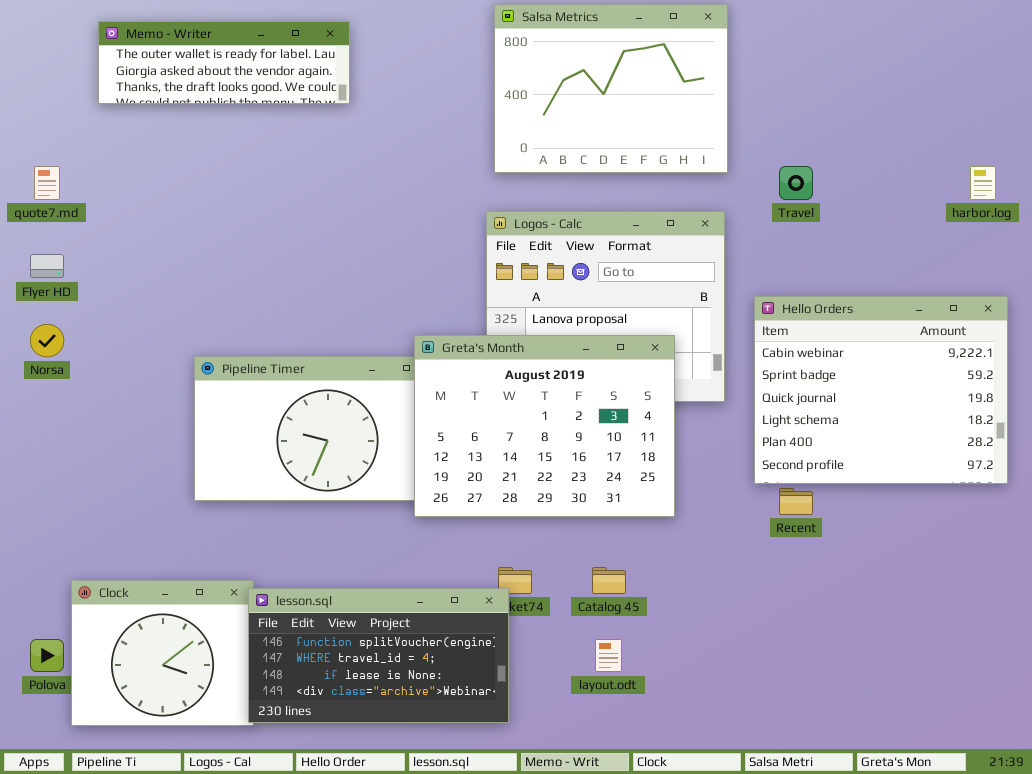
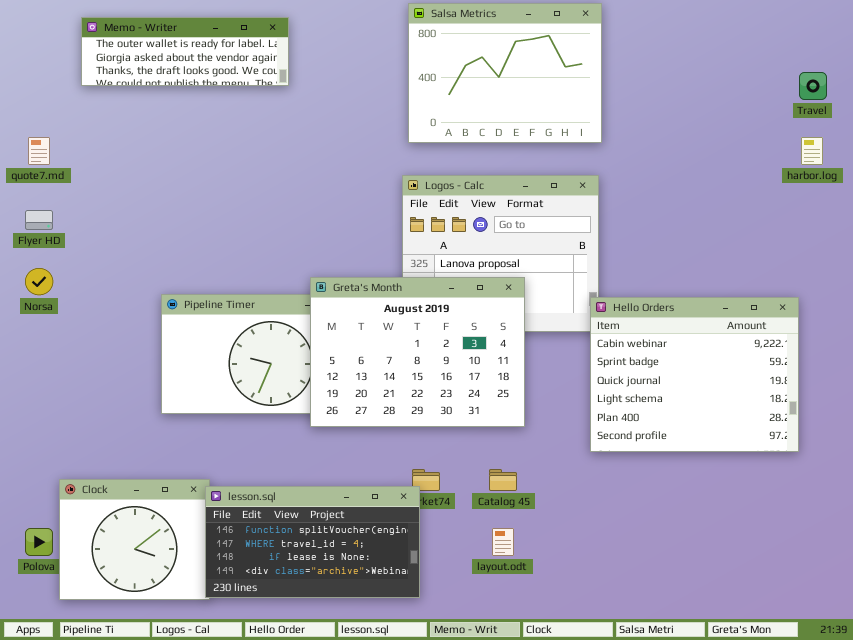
Travel: [779,166,813,200] -> [799,72,827,100], moved
Hello Orders: [754,296,1008,484] -> [590,297,799,452], moved
Greta's Month: [414,335,675,517] -> [310,277,525,427], moved

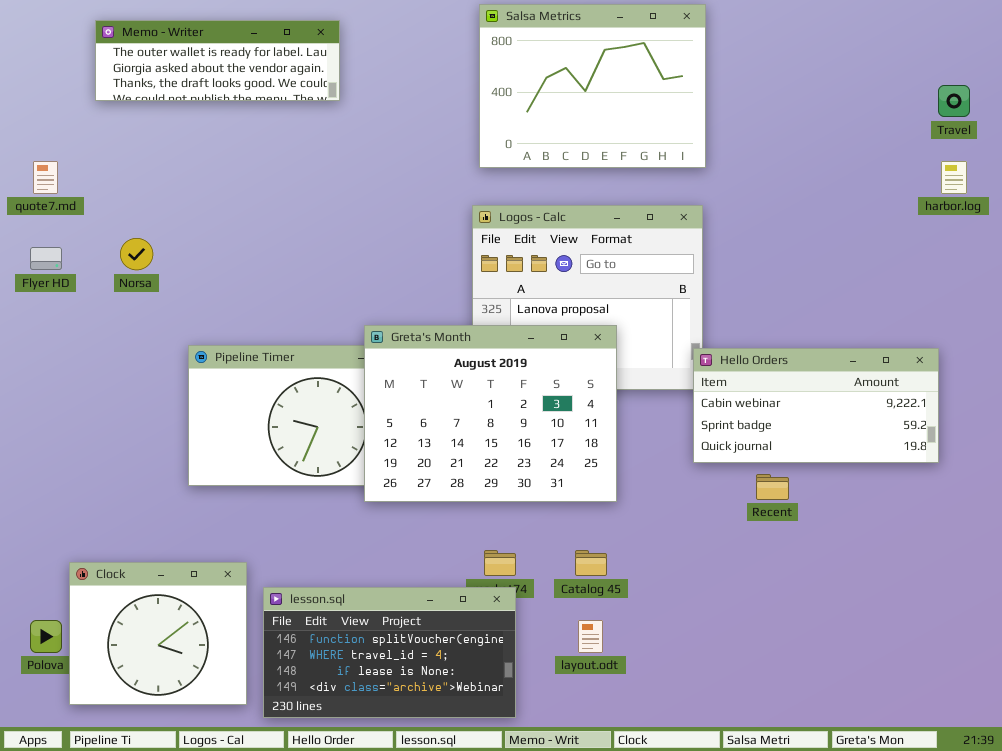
Norsa: [25,268,53,295] -> [120,238,153,270], moved
Hello Orders: [590,297,799,452] -> [693,348,939,463], resized
lesson.sql: [205,486,420,598] -> [263,587,516,718], moved

